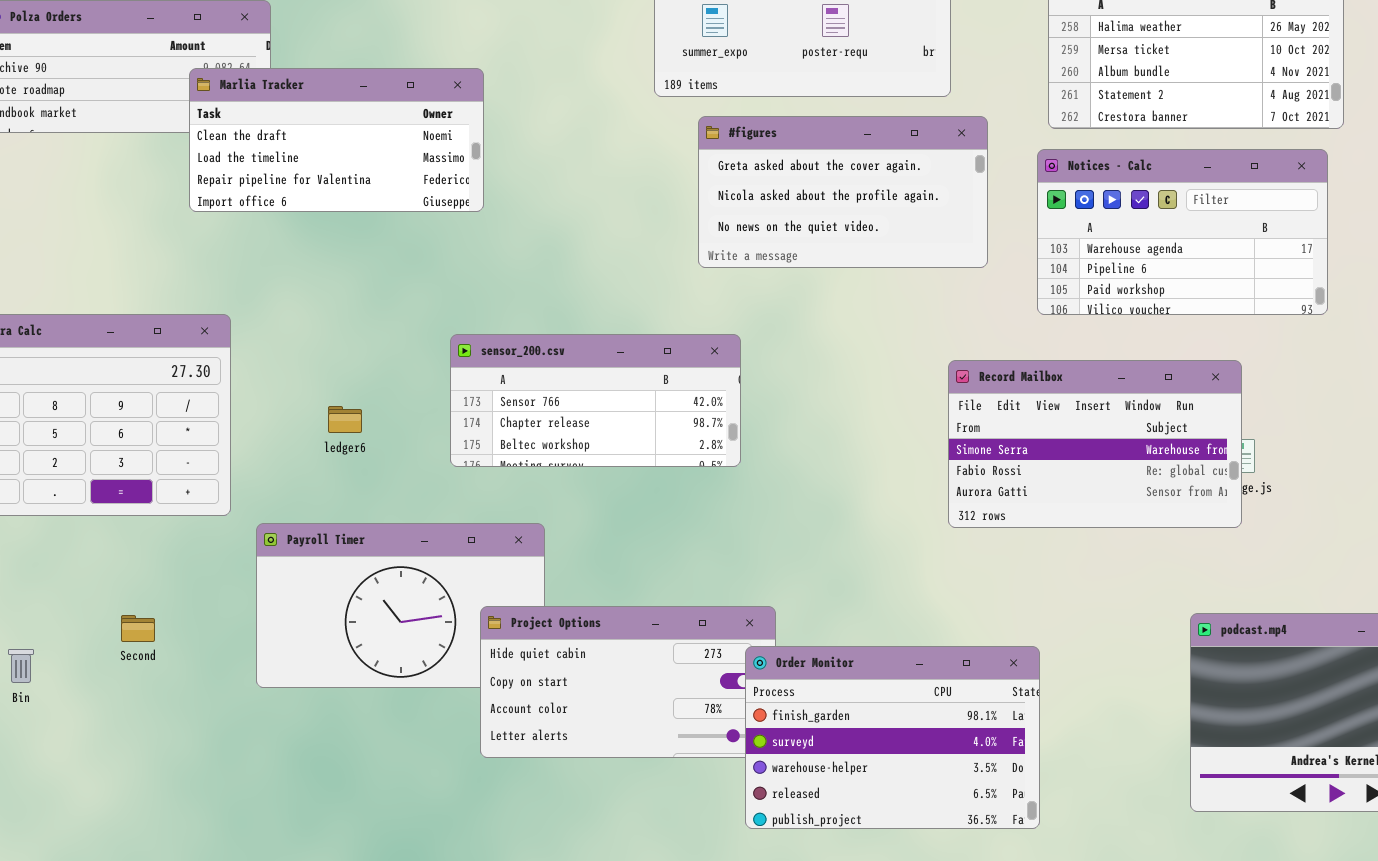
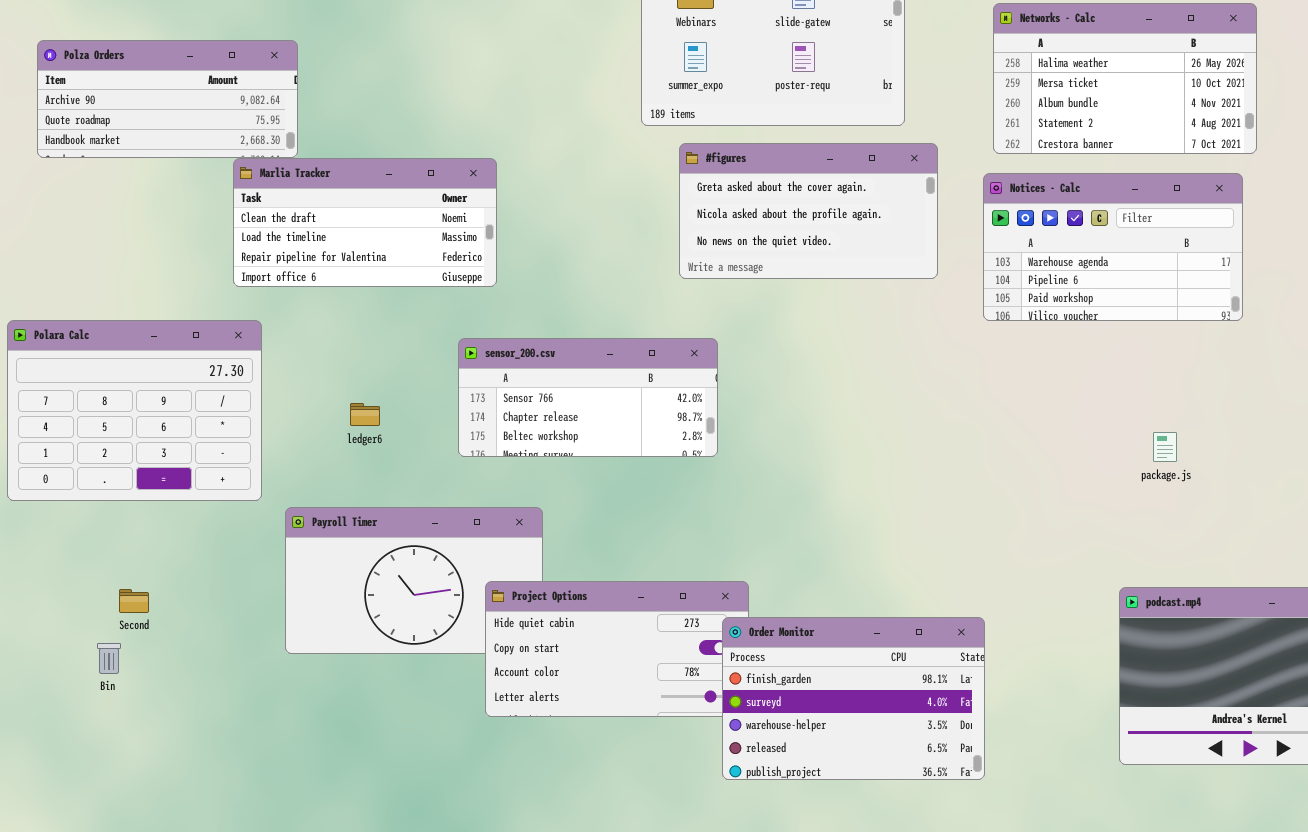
Marlia Tracker: [189,68,484,212] -> [233,158,497,287], moved
Record Mailbox: [948,360,1242,528] -> none, closed
Second: [121,615,155,642] -> [119,589,149,613], moved
Bin: [8,649,34,683] -> [97,643,121,674], moved

